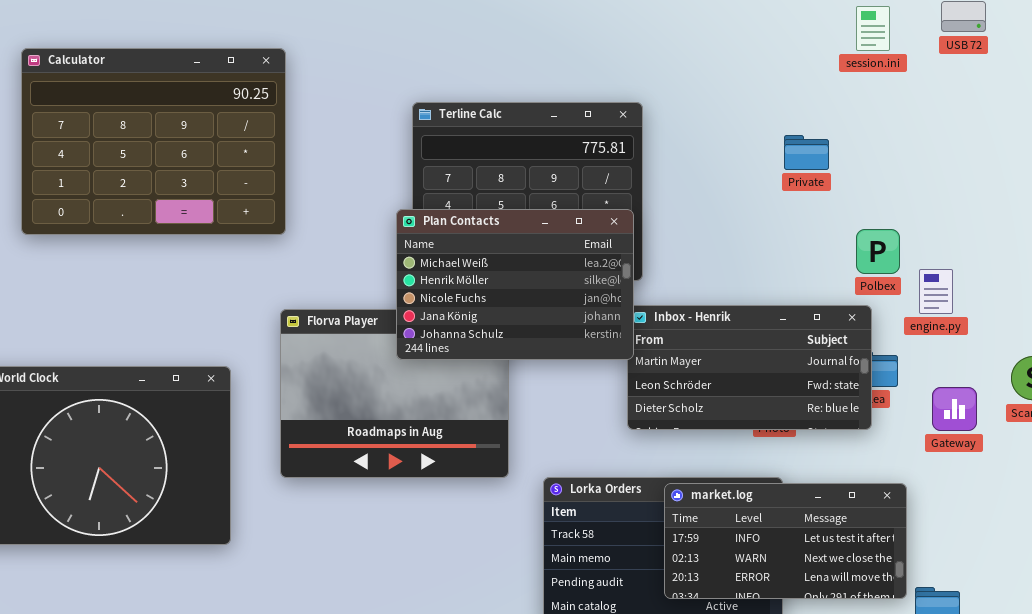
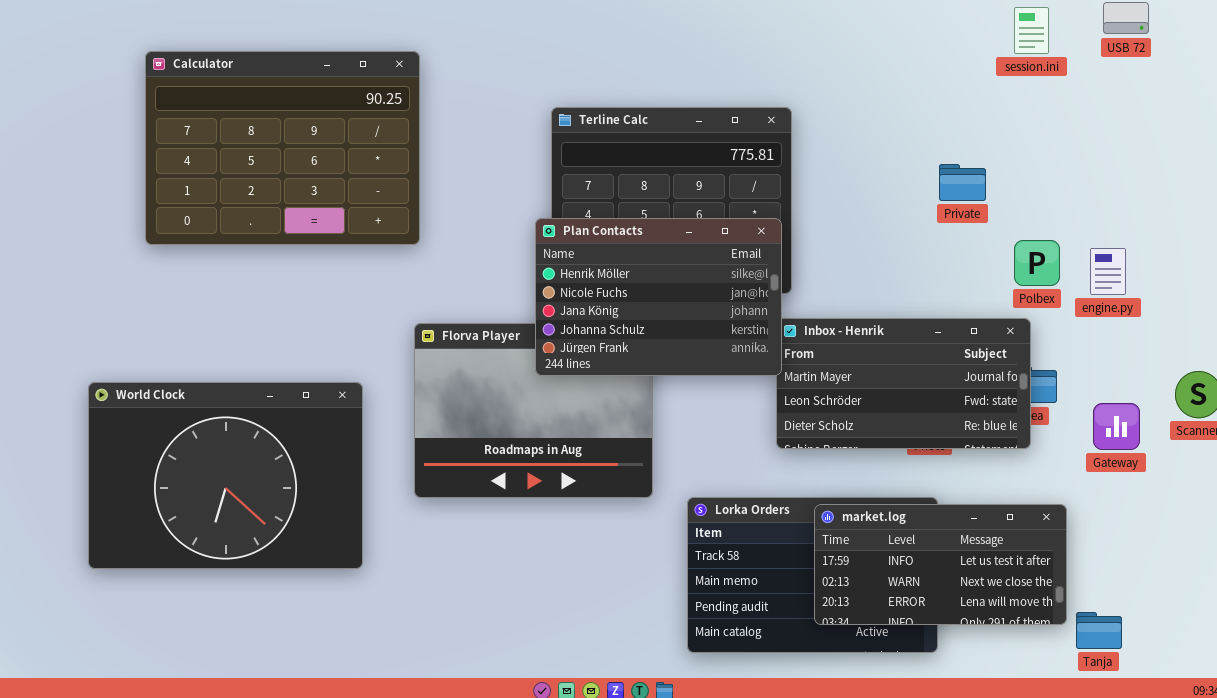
Private: [784,135,829,170] -> [939,164,986,201], moved
Plan Contacts: [396,209,634,360] -> [535,218,782,376], scrolled down 1 row
engine.py: [919,269,953,314] -> [1090,248,1126,295], moved

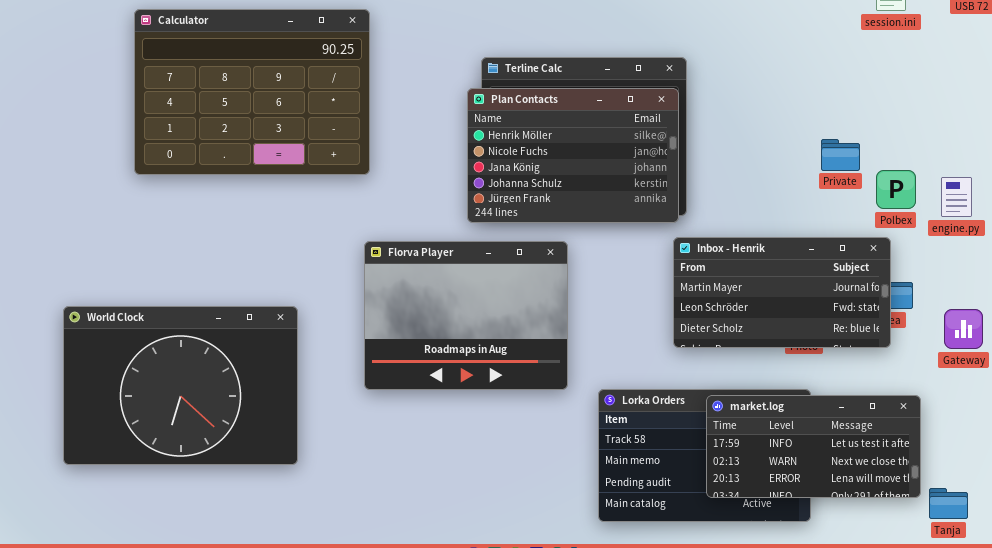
Private: [939,164,986,201] -> [821,139,860,171], moved
Plan Contacts: [535,218,782,376] -> [467,88,679,223], moved
World Clock: [88,382,363,569] -> [63,306,298,465], moved

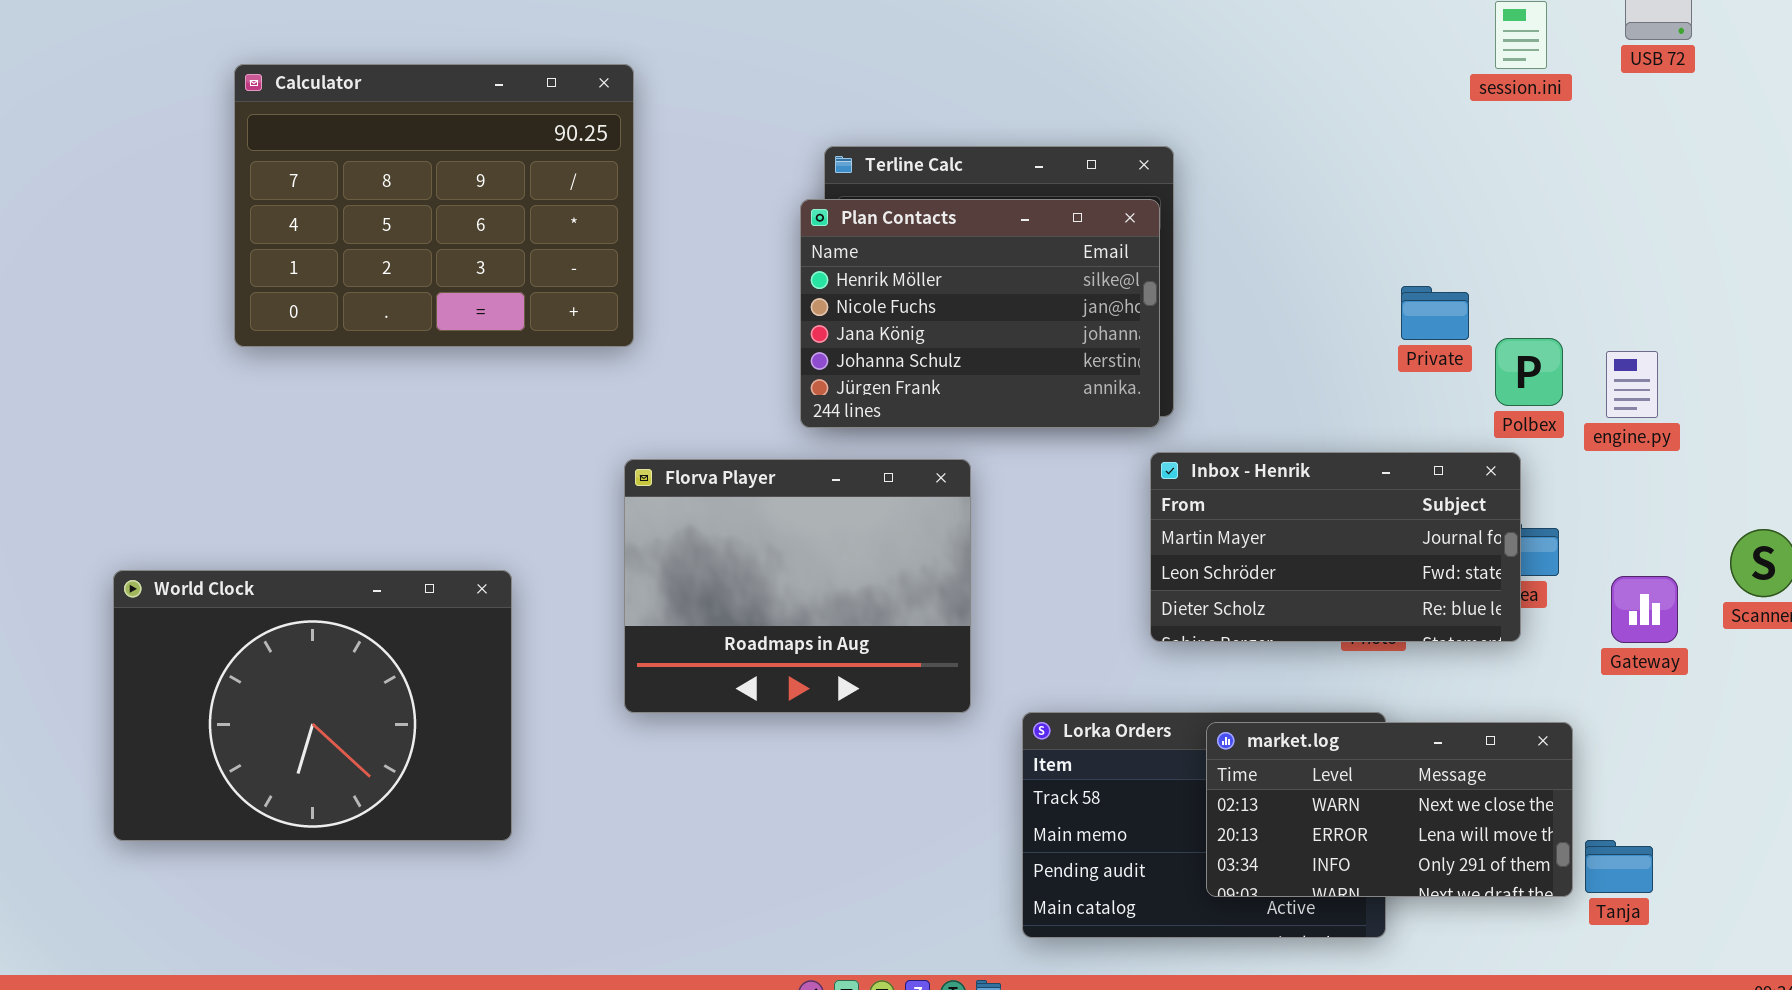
market.log: [706,395,921,498] -> [1206,722,1573,897], scrolled down 1 row
Tanja: [929,488,968,519] -> [1585,840,1653,893], moved

